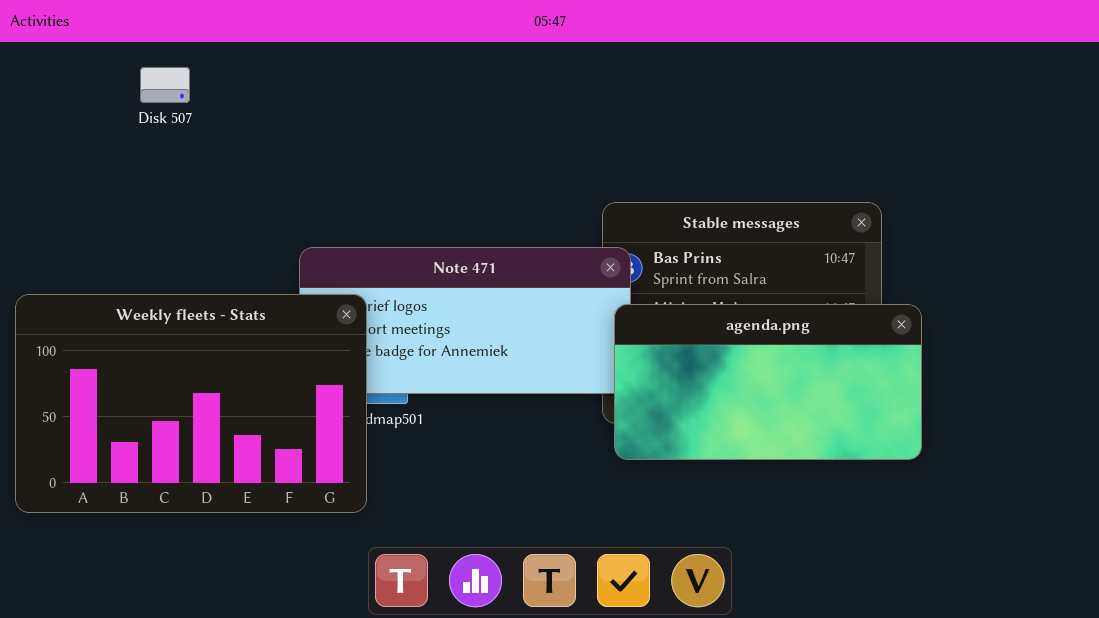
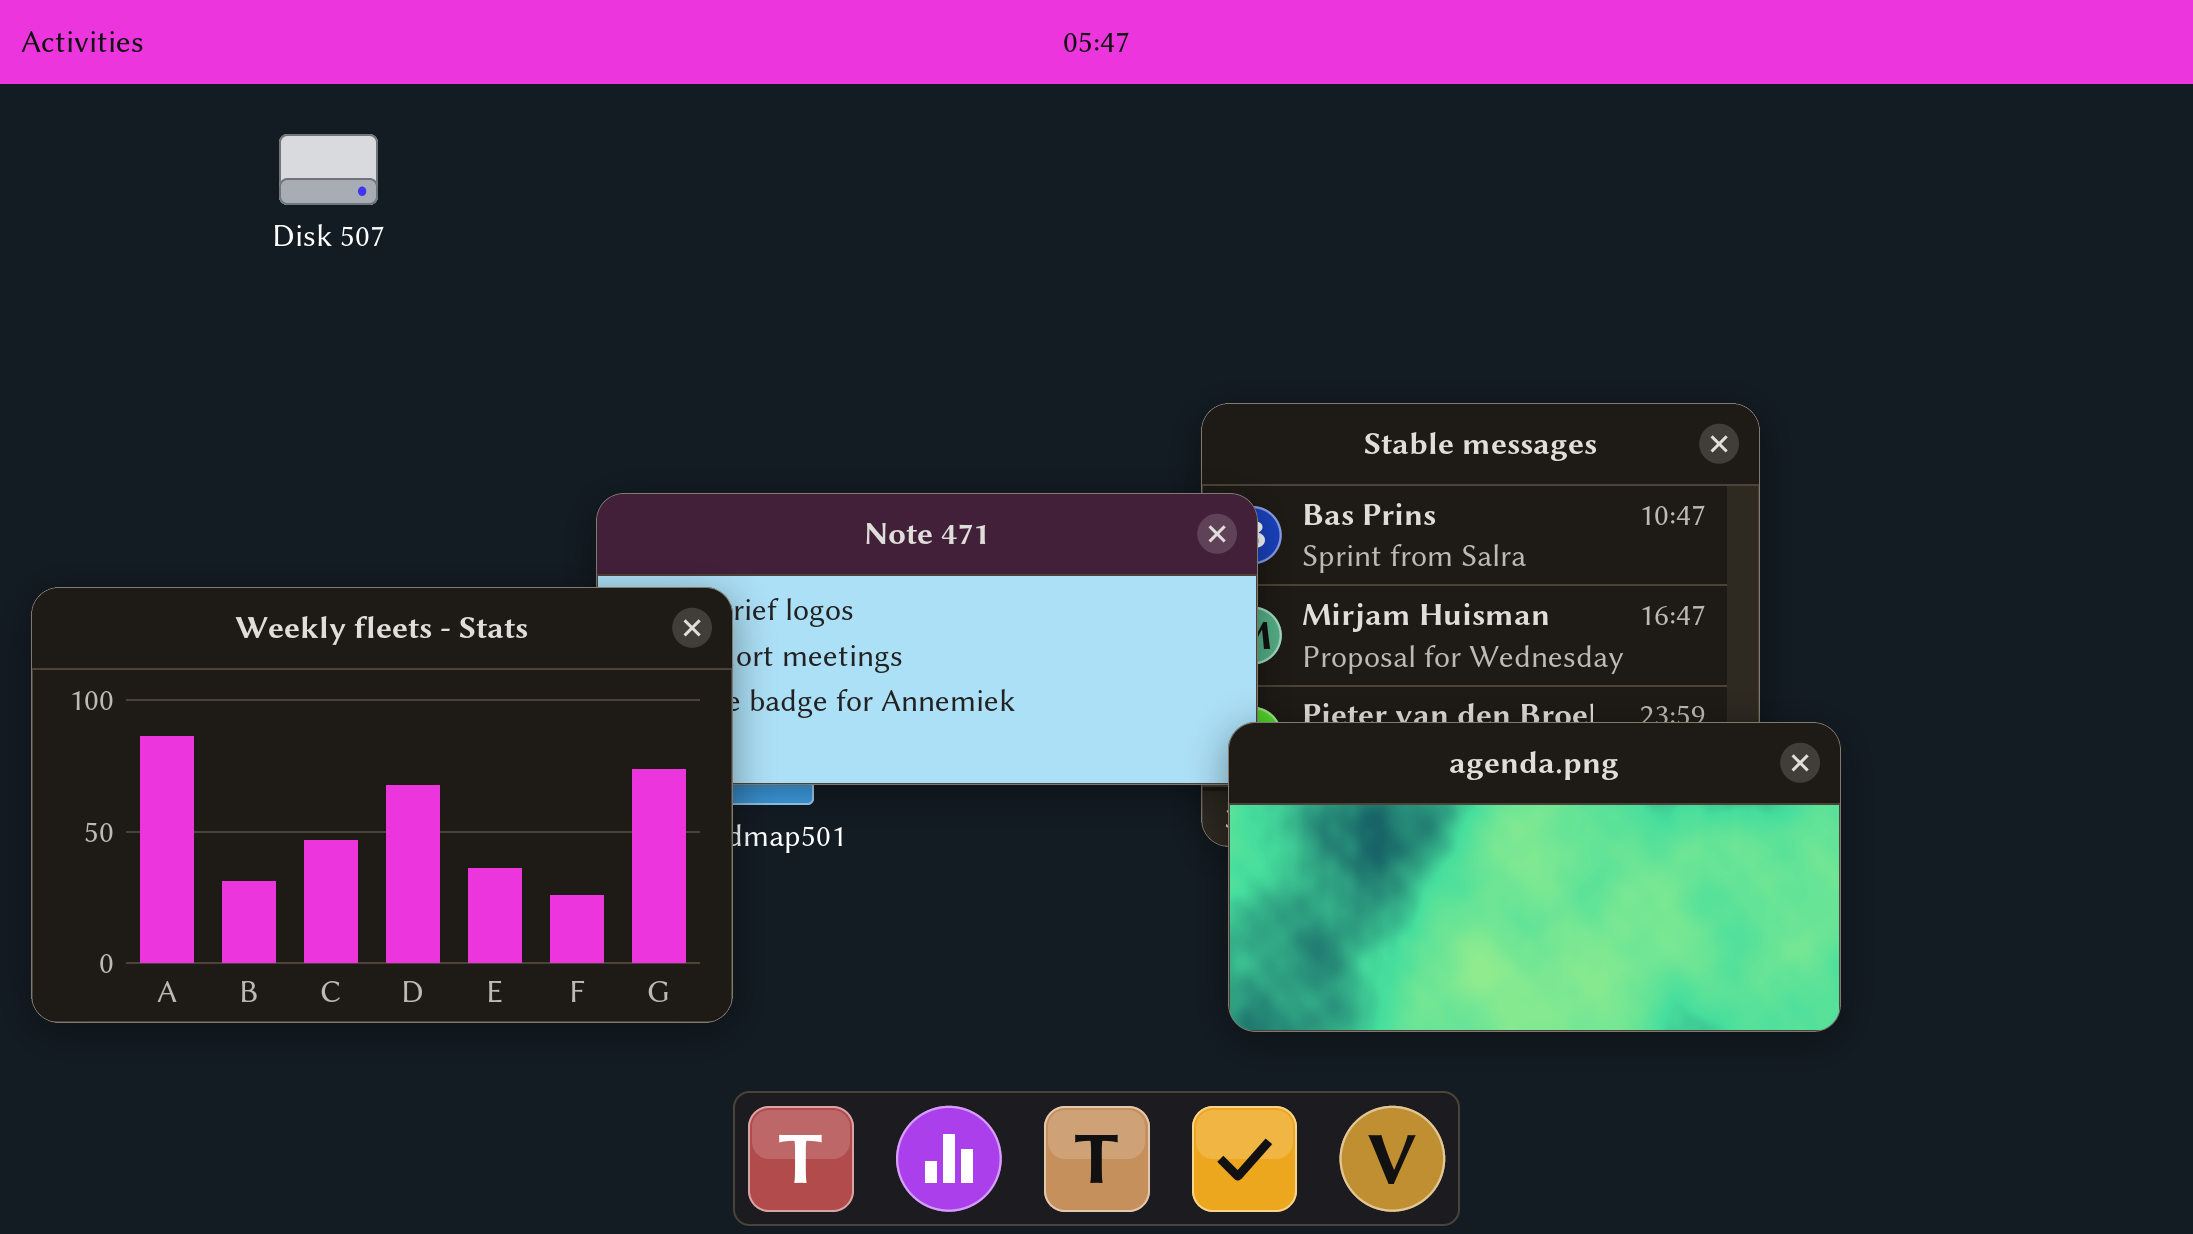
agenda.png: [614,304,922,460] -> [1228,722,1841,1032], moved

